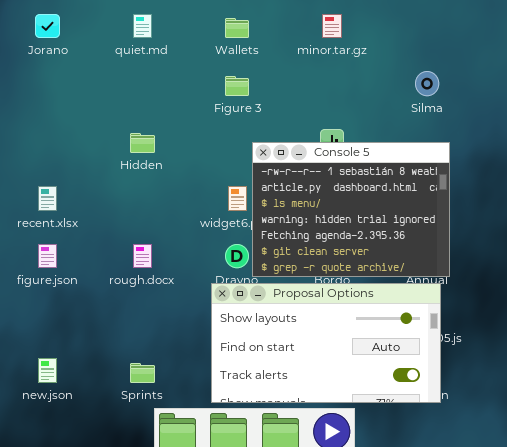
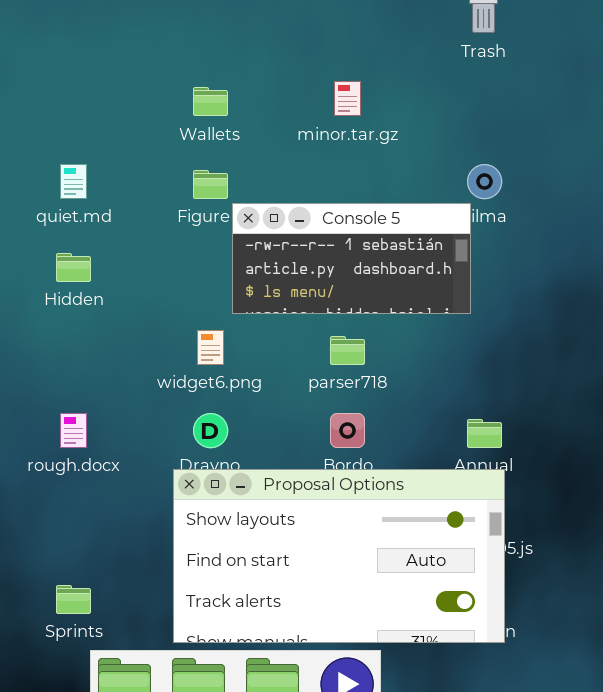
quiet.md: [133,14,152,38] -> [60,164,87,199], moved
Console 5: [252,142,450,277] -> [232,203,471,314], moved, resized

